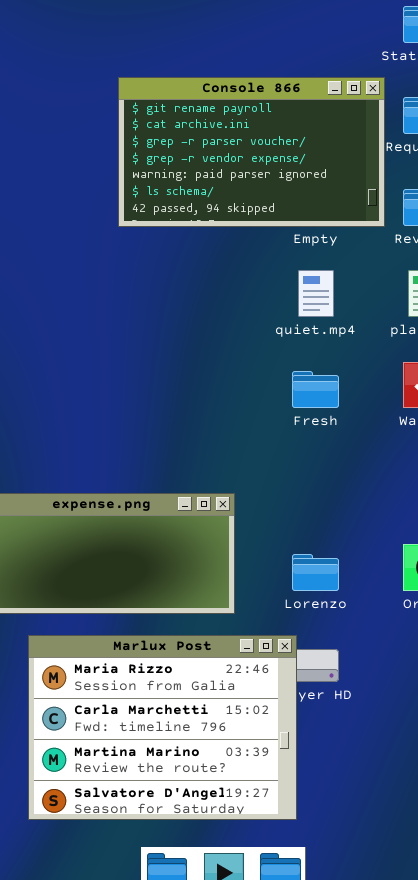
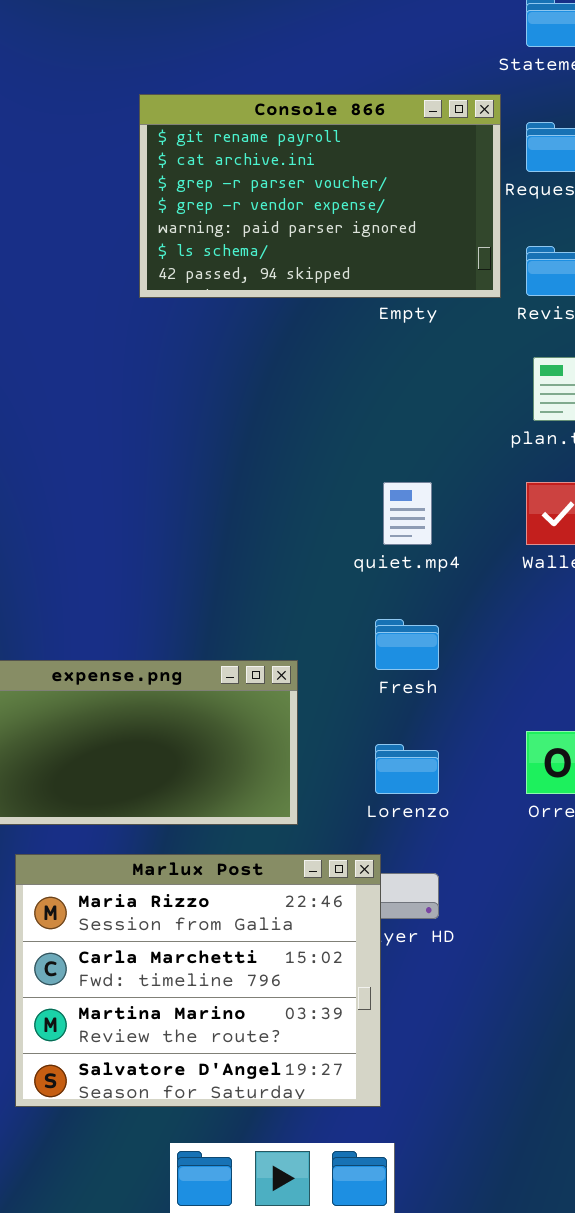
quiet.mp4: [298,270,334,317] -> [383,482,432,545], moved
Fresh: [292,371,339,408] -> [375,619,439,670], moved

